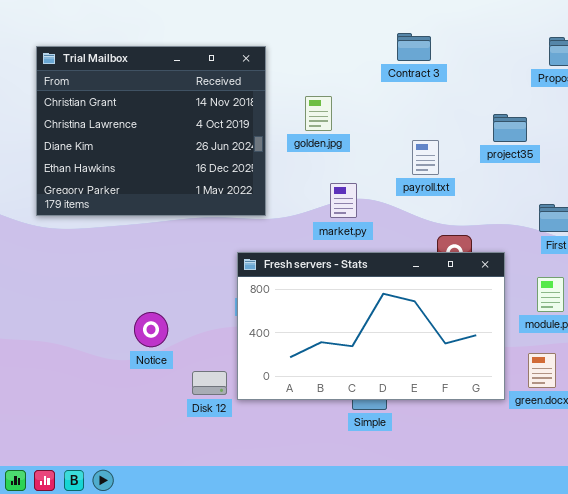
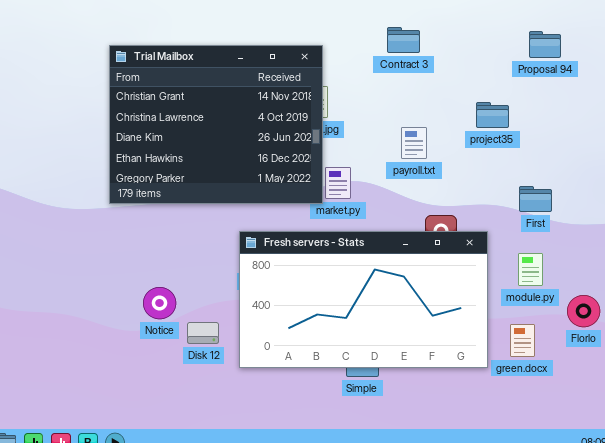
Trial Mailbox: [36,46,266,216] -> [109,45,323,204], moved
Disk 12: [192,371,227,395] -> [187,322,219,344], moved

